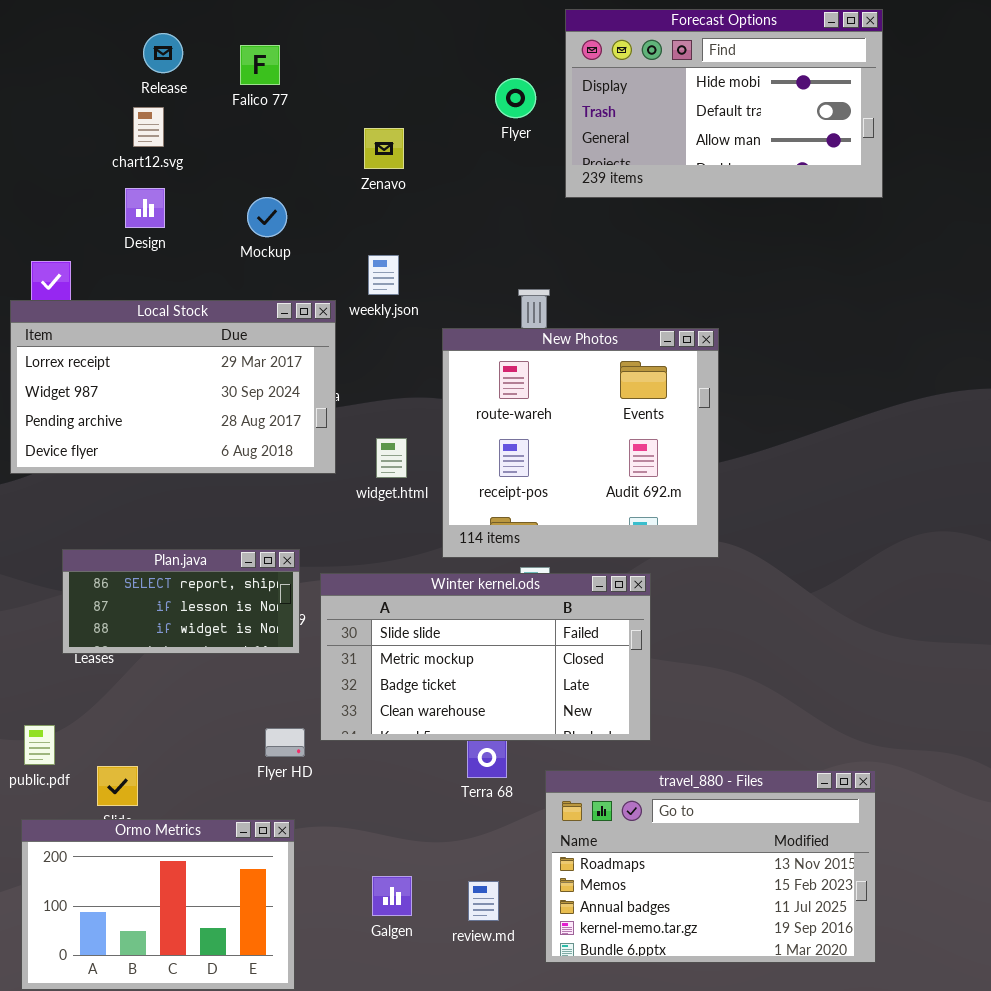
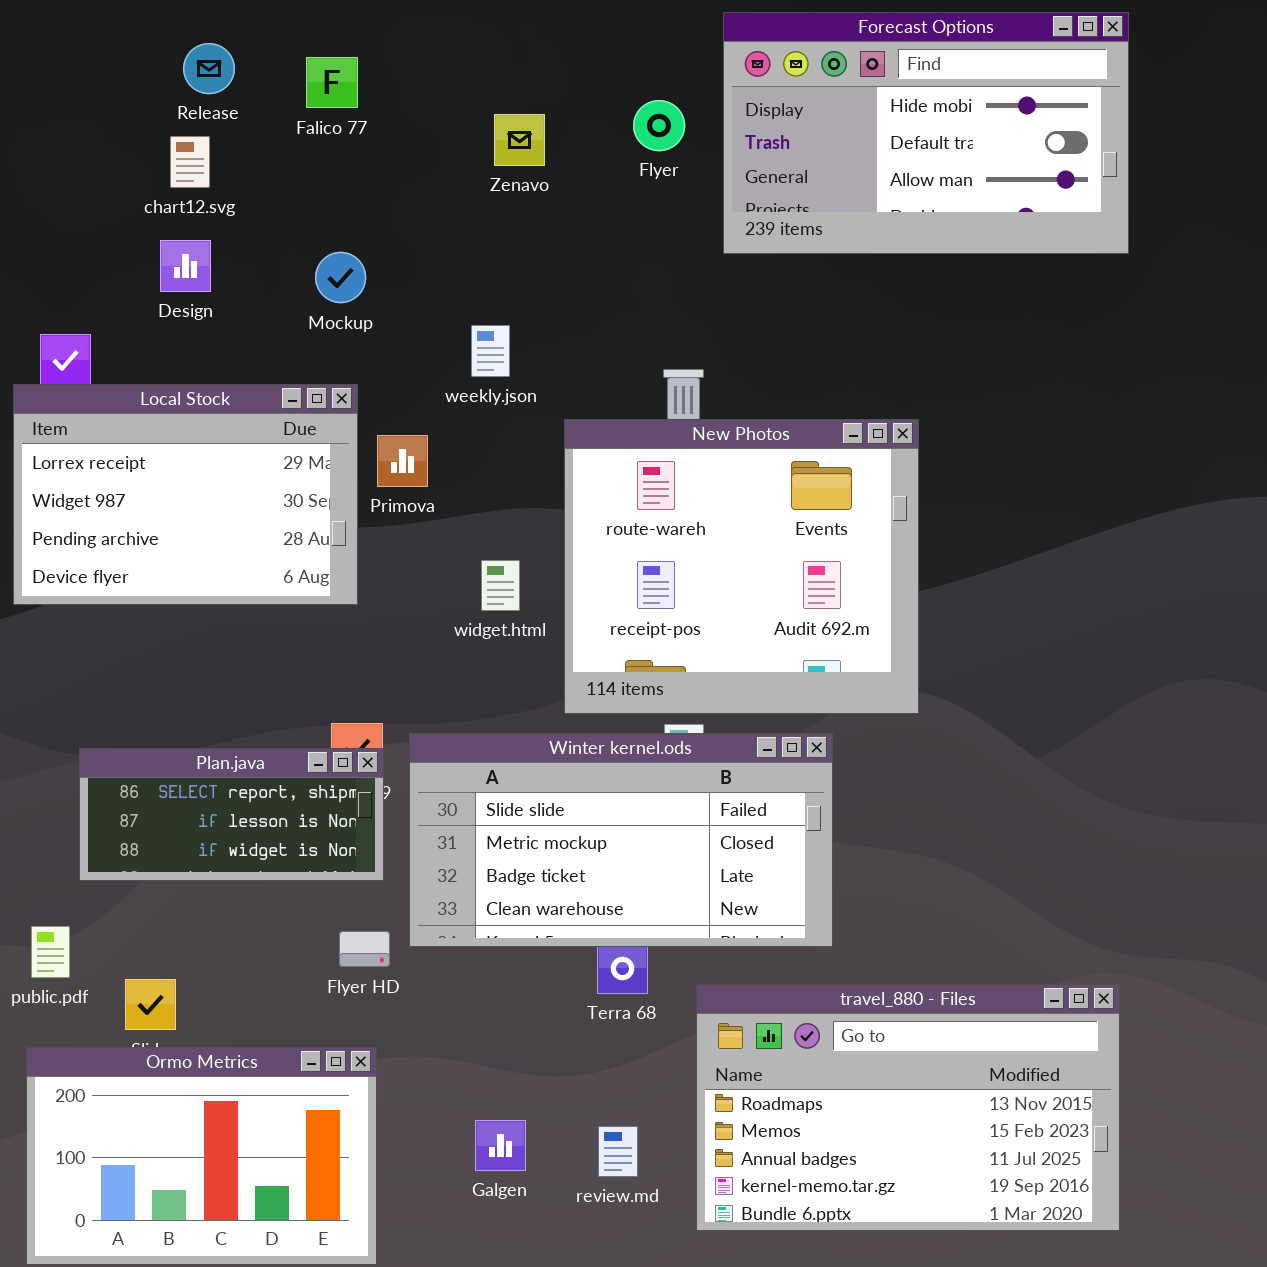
Zenavo: [364,128,404,169] -> [494,114,545,166], moved
Local Stock: [10,300,336,474] -> [13,384,358,605], resized
Plan.java: [62,549,300,654] -> [79,748,384,881], moved

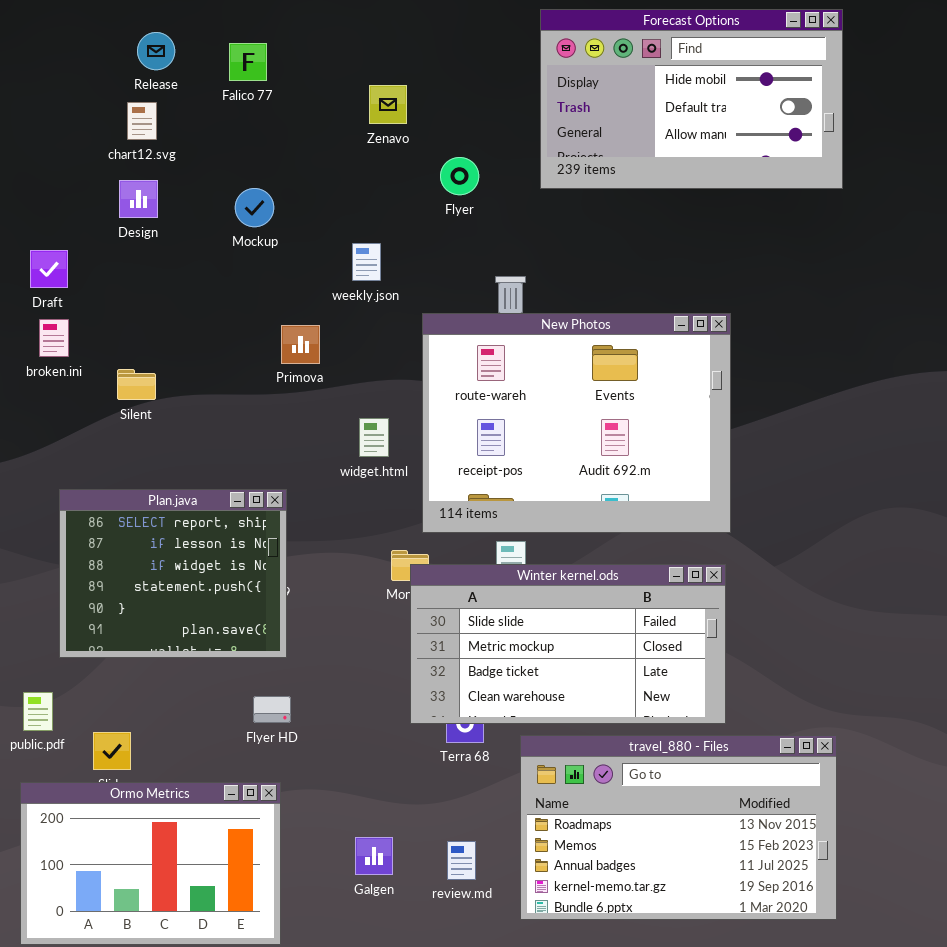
Flyer: [633,100,685,151] -> [440,157,479,195], moved
Local Stock: [13,384,358,605] -> none, closed
New Photos: [564,419,919,714] -> [422,313,731,533], resized
Winter kernel.ods: [409,733,833,947] -> [410,564,726,724], moved
Plan.java: [79,748,384,881] -> [59,489,287,658], resized

